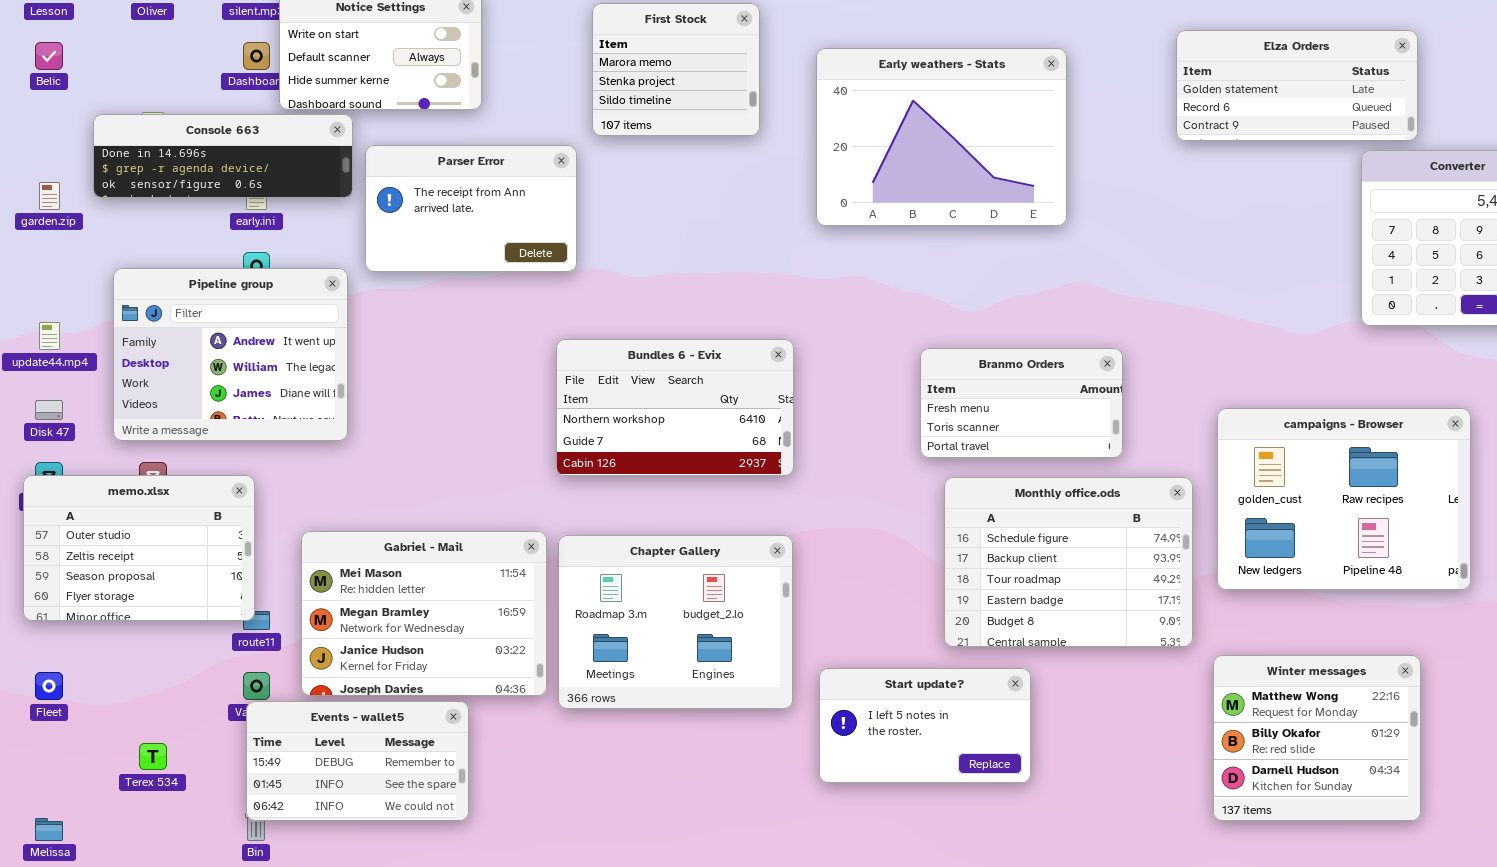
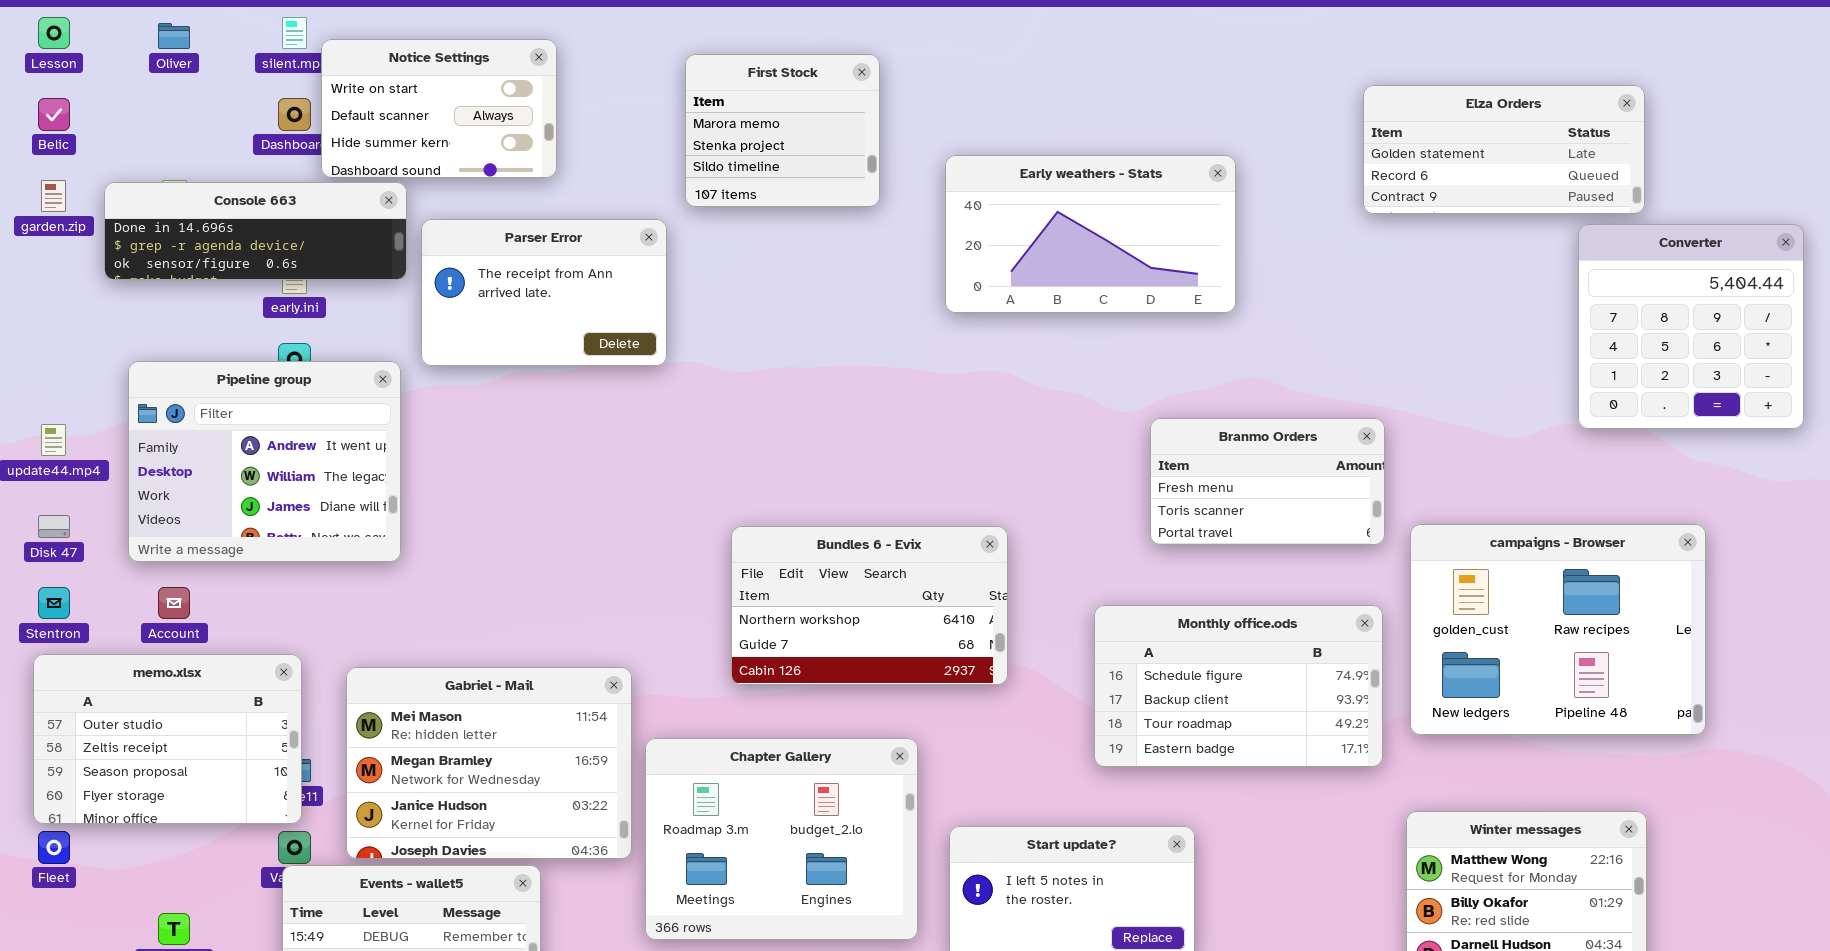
Early weathers - Stats: [816,48,1067,226] -> [945,155,1236,313], resized
garden.zip: [39,182,60,210] -> [41,180,66,212], moved
Bundles 6 - Evix: [556,339,794,476] -> [731,526,1008,685], moved
Branmo Orders: [920,348,1123,458] -> [1150,418,1385,545], moved
memo.xlsx: [23,475,255,621] -> [33,654,302,824], moved
Monthly office.ods: [944,477,1193,647] -> [1094,605,1383,767], resized
Chapter Gallery: [558,535,793,709] -> [645,738,918,940], moved

